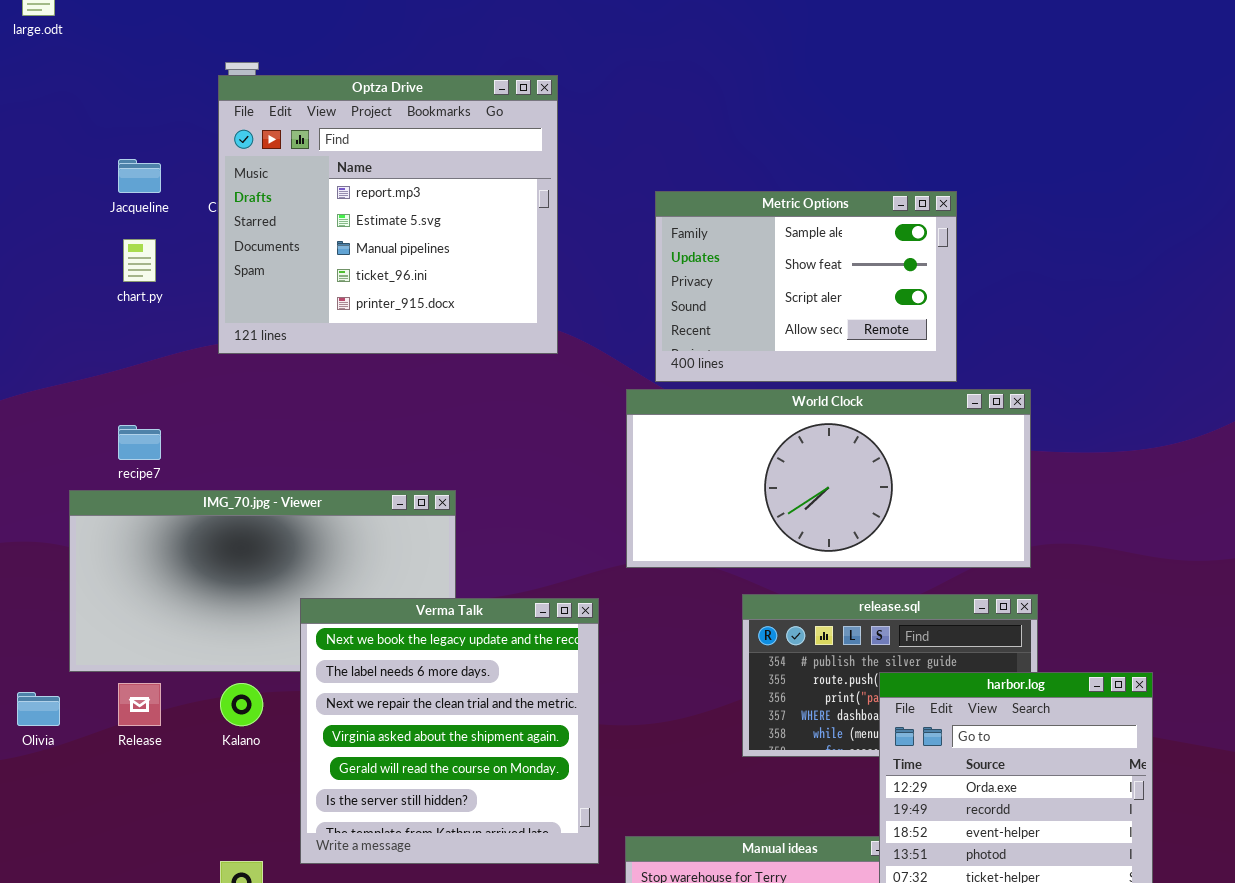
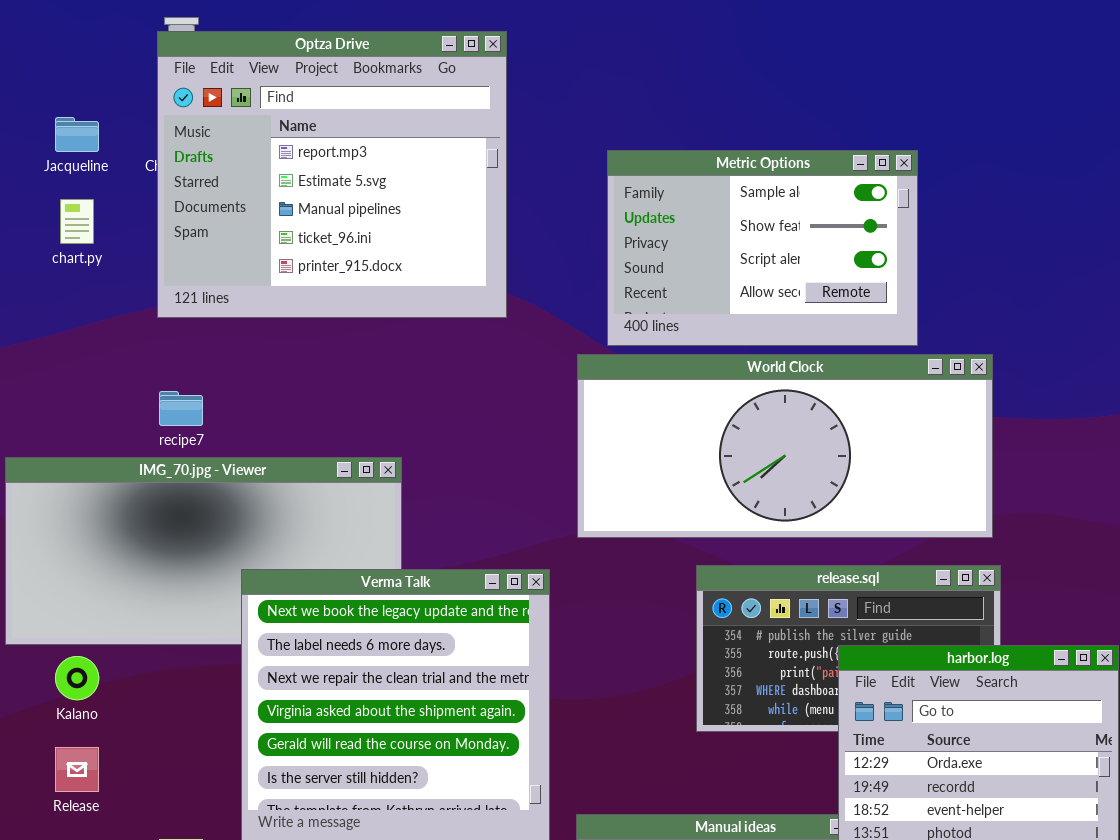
recipe7: [118,425,161,460] -> [159,391,203,426], moved
Release: [118,683,161,726] -> [55,747,99,792], moved
Kalano: [220,683,263,726] -> [55,656,99,700], moved

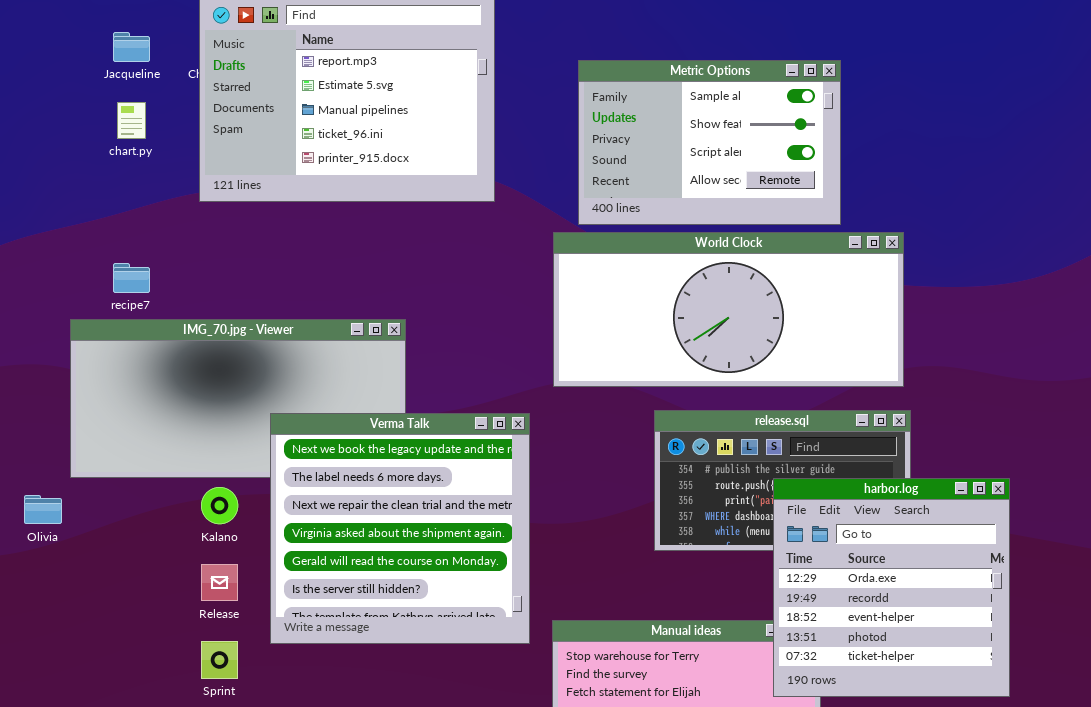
recipe7: [159,391,203,426] -> [113,263,150,293], moved
Kalano: [55,656,99,700] -> [201,487,238,524], moved
Release: [55,747,99,792] -> [201,564,238,601], moved

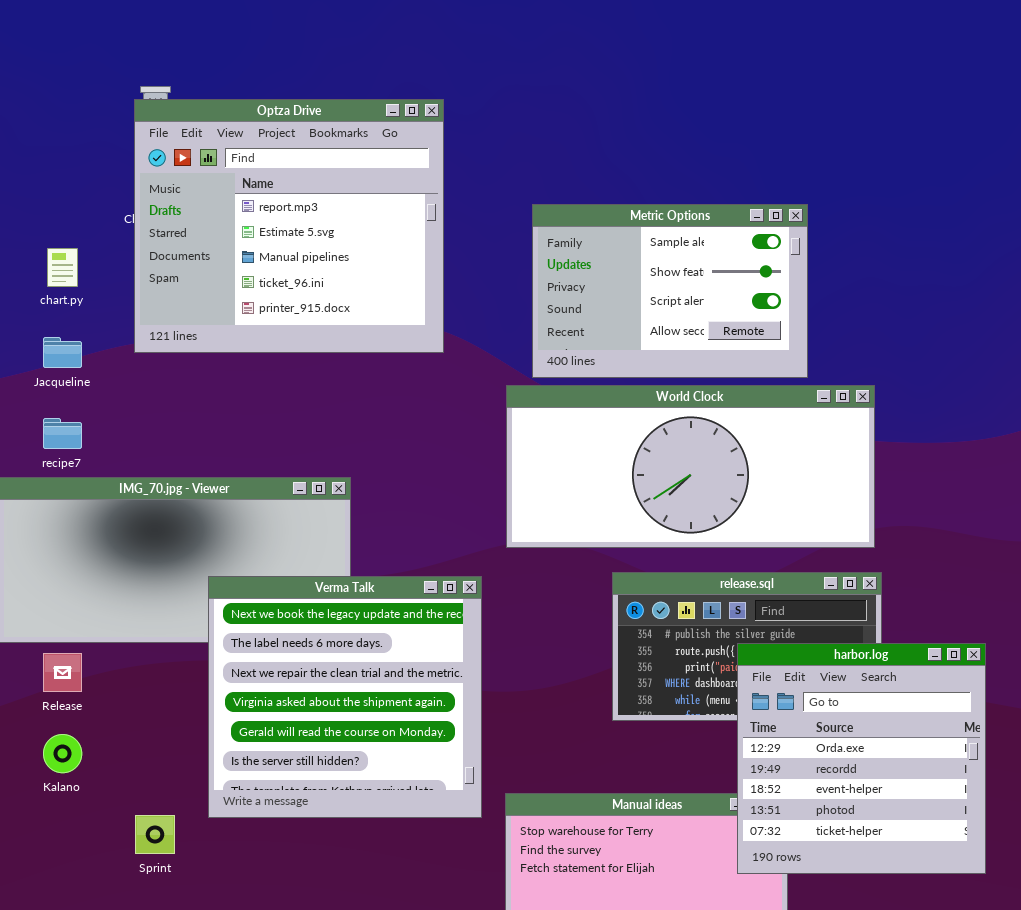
Jacqueline: [113,32,150,62] -> [43,337,82,368], moved
Kalano: [201,487,238,524] -> [43,734,82,773], moved
Release: [201,564,238,601] -> [43,653,82,692], moved

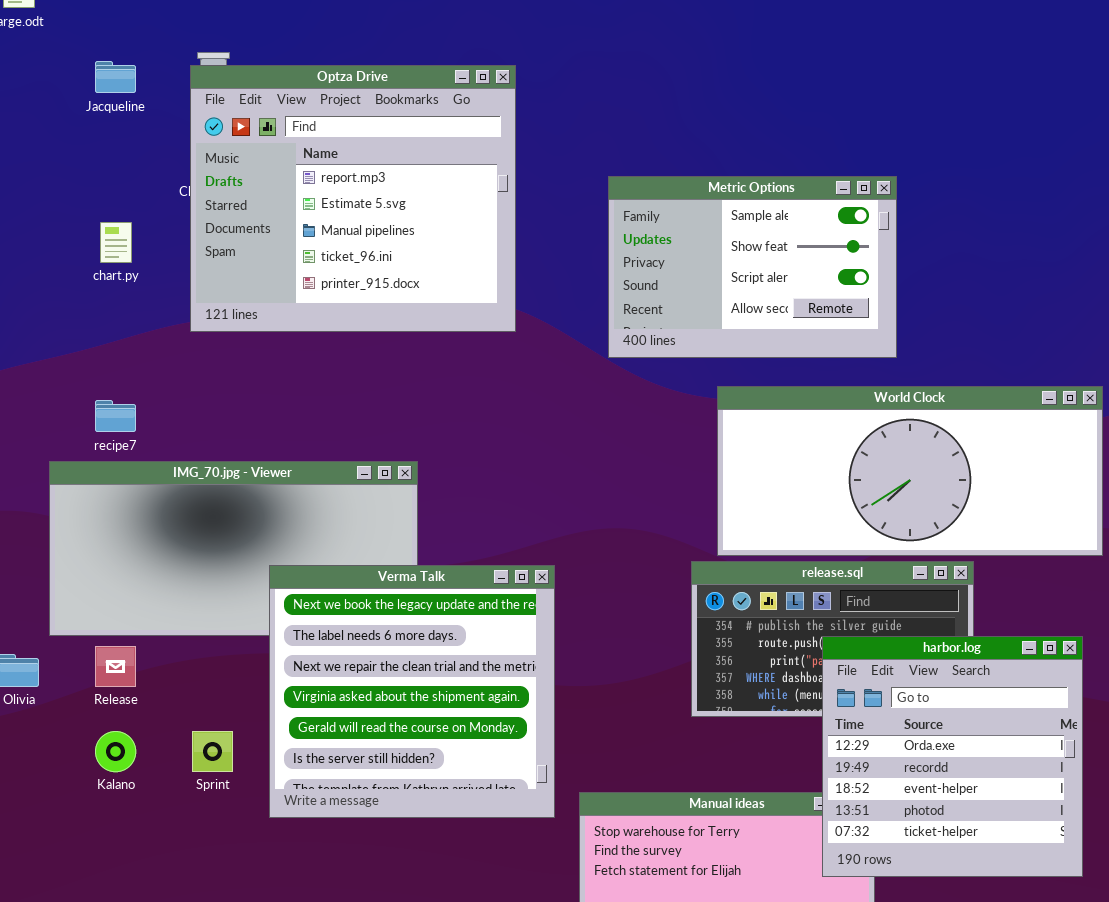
Jacqueline: [43,337,82,368] -> [95,61,136,93], moved
World Clock: [506,385,875,548] -> [717,386,1103,556], moved
Sprint: [135,815,175,854] -> [192,731,233,772], moved

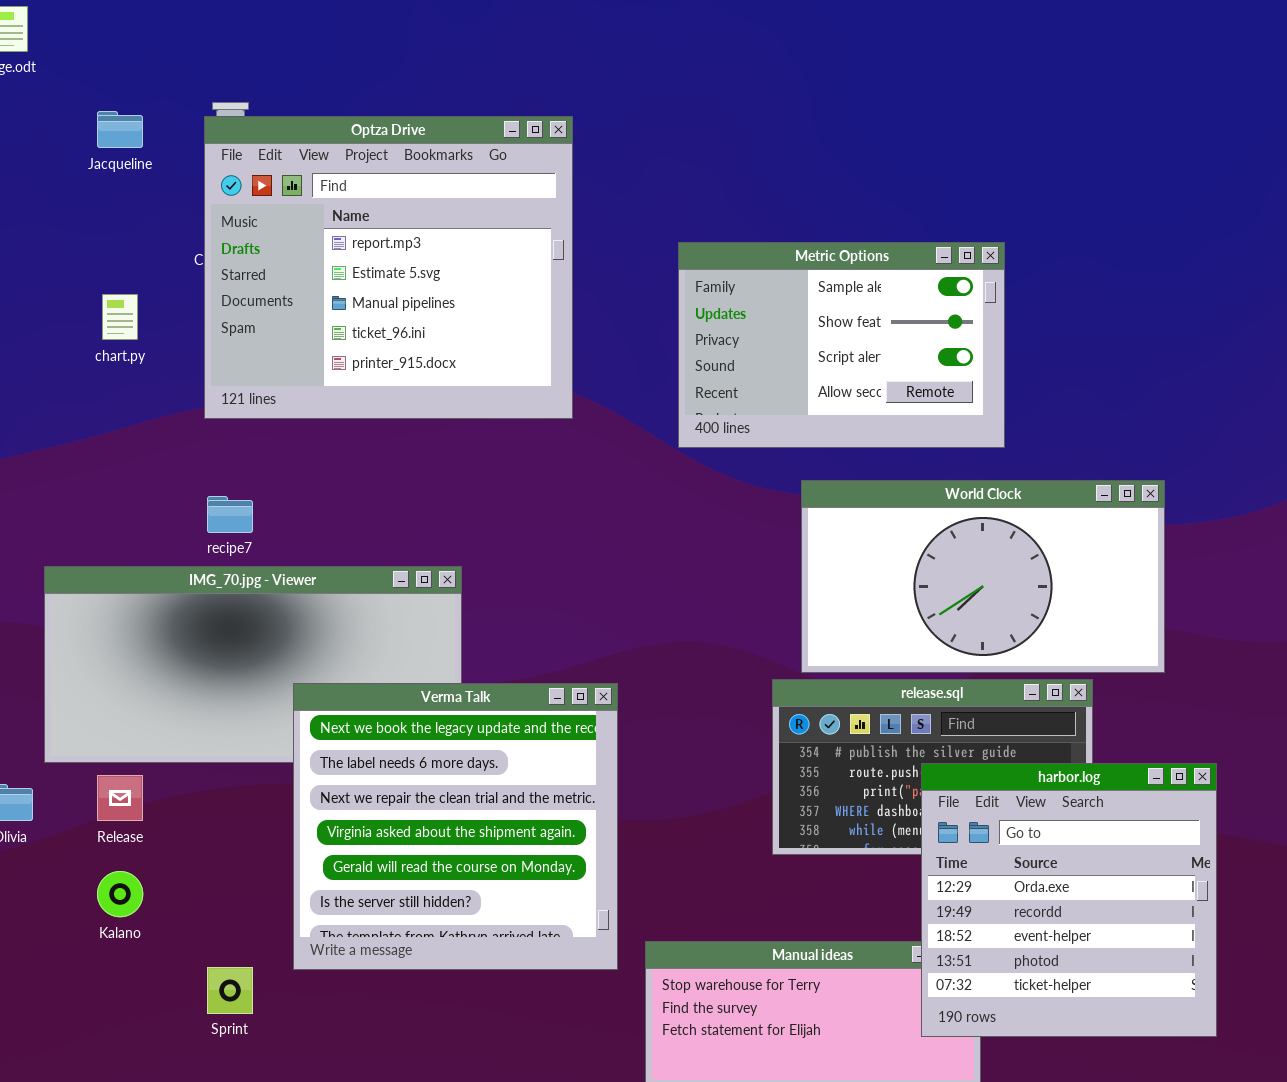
World Clock: [717,386,1103,556] -> [801,480,1165,673], resized
recipe7: [95,400,136,432] -> [207,496,253,533], moved
Sprint: [192,731,233,772] -> [207,967,253,1014], moved

